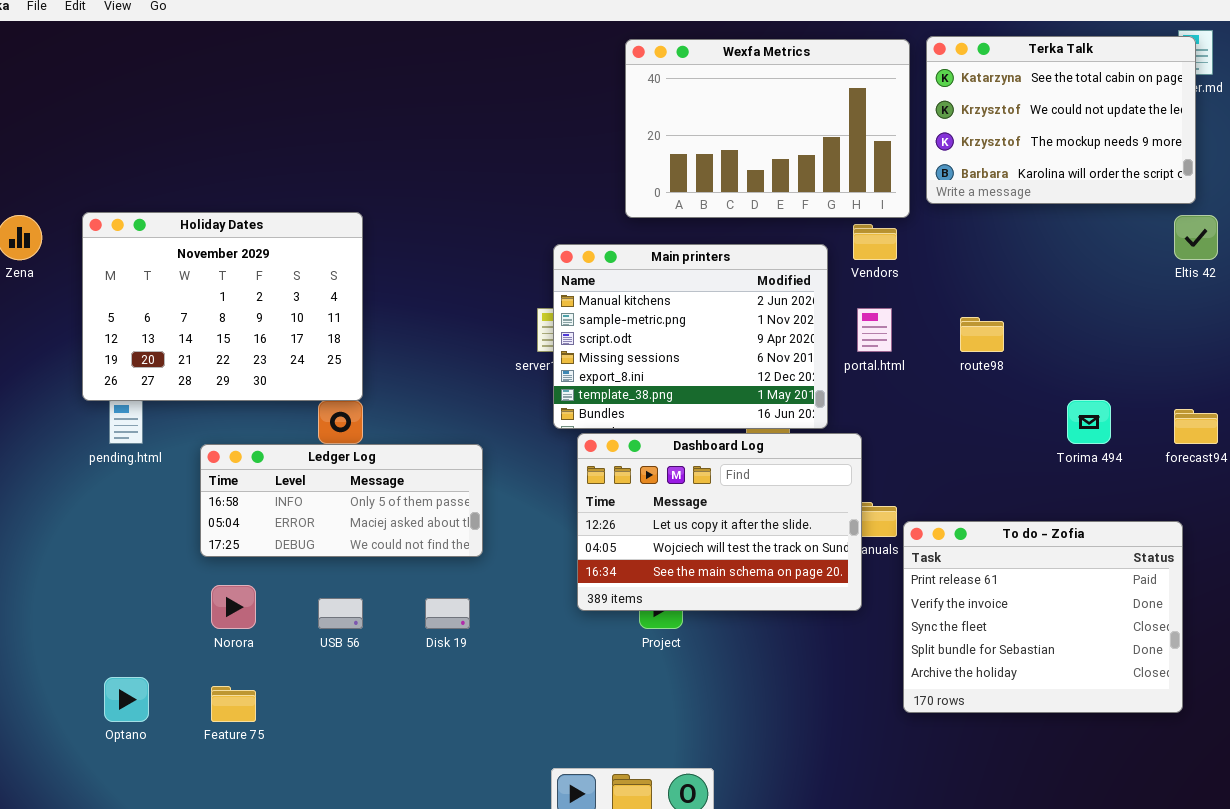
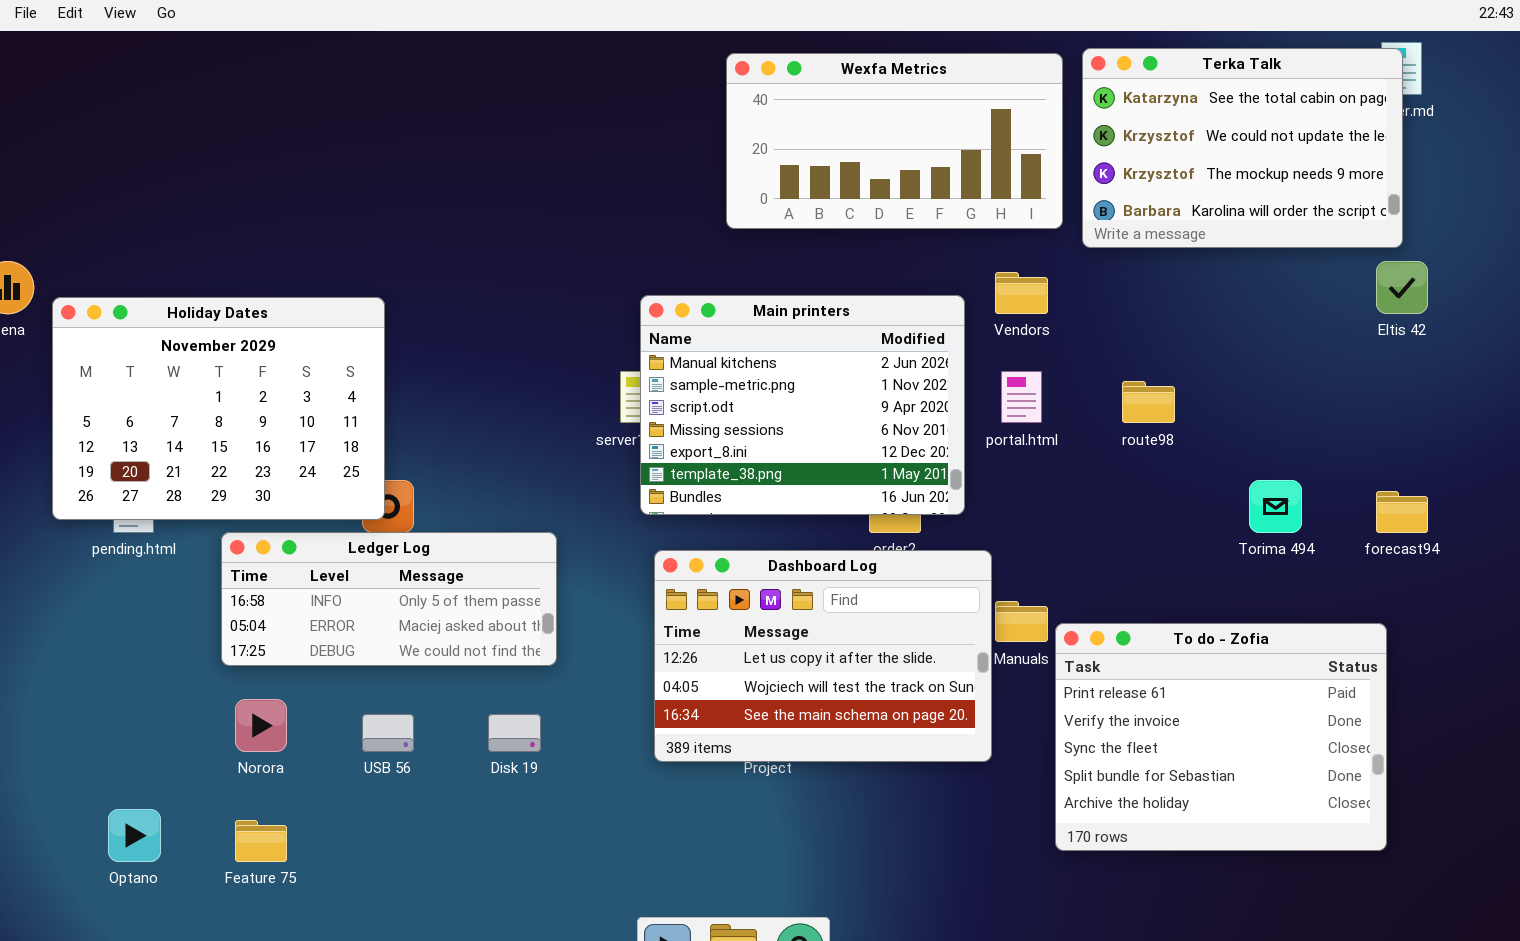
Wexfa Metrics: [625,39,910,218] -> [726,53,1063,229], resized
Holiday Dates: [82,212,363,401] -> [52,297,385,520], moved
Dashboard Log: [577,433,862,611] -> [654,550,992,762], moved

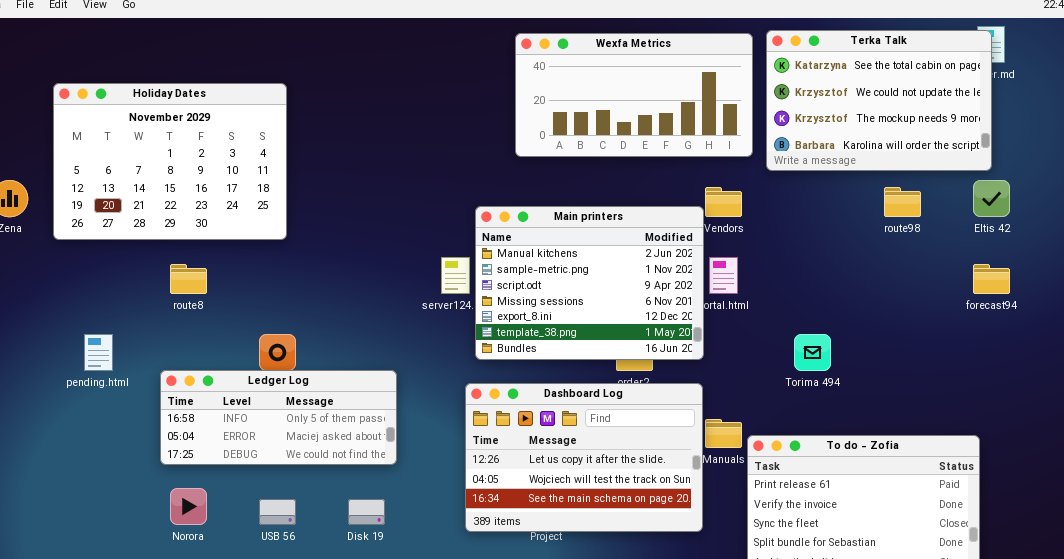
Main printers: [640,295,965,515] -> [475,206,704,360], moved
Holiday Dates: [52,297,385,520] -> [53,83,287,240], moved
route98: [1122,381,1175,423] -> [884,187,921,217], moved
Torima 494: [1249,480,1302,533] -> [794,334,831,371], moved
forecast94: [1376,491,1428,533] -> [973,264,1010,294], moved

